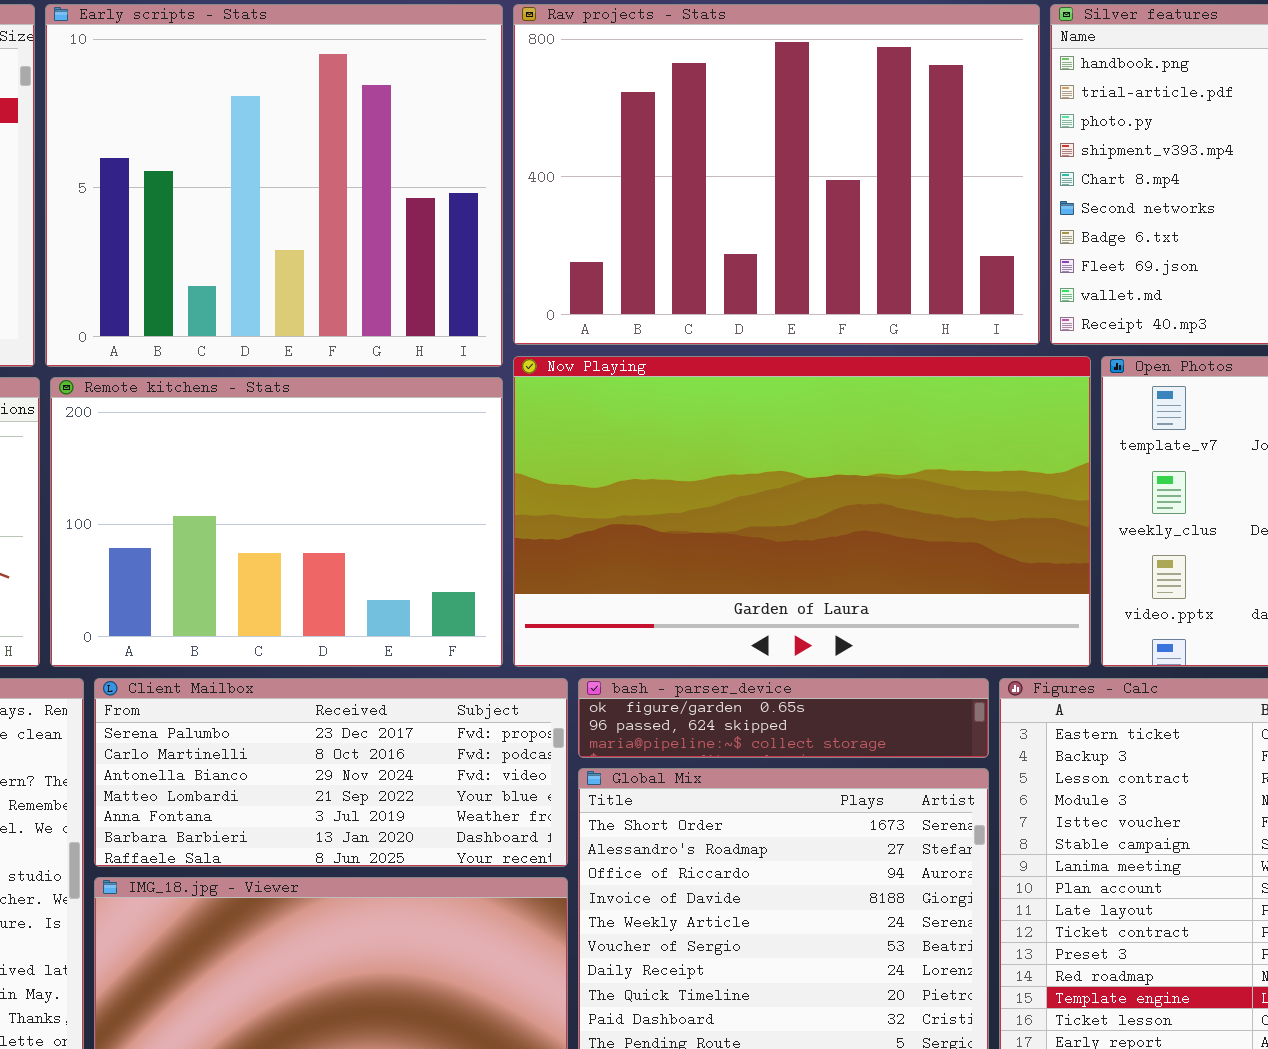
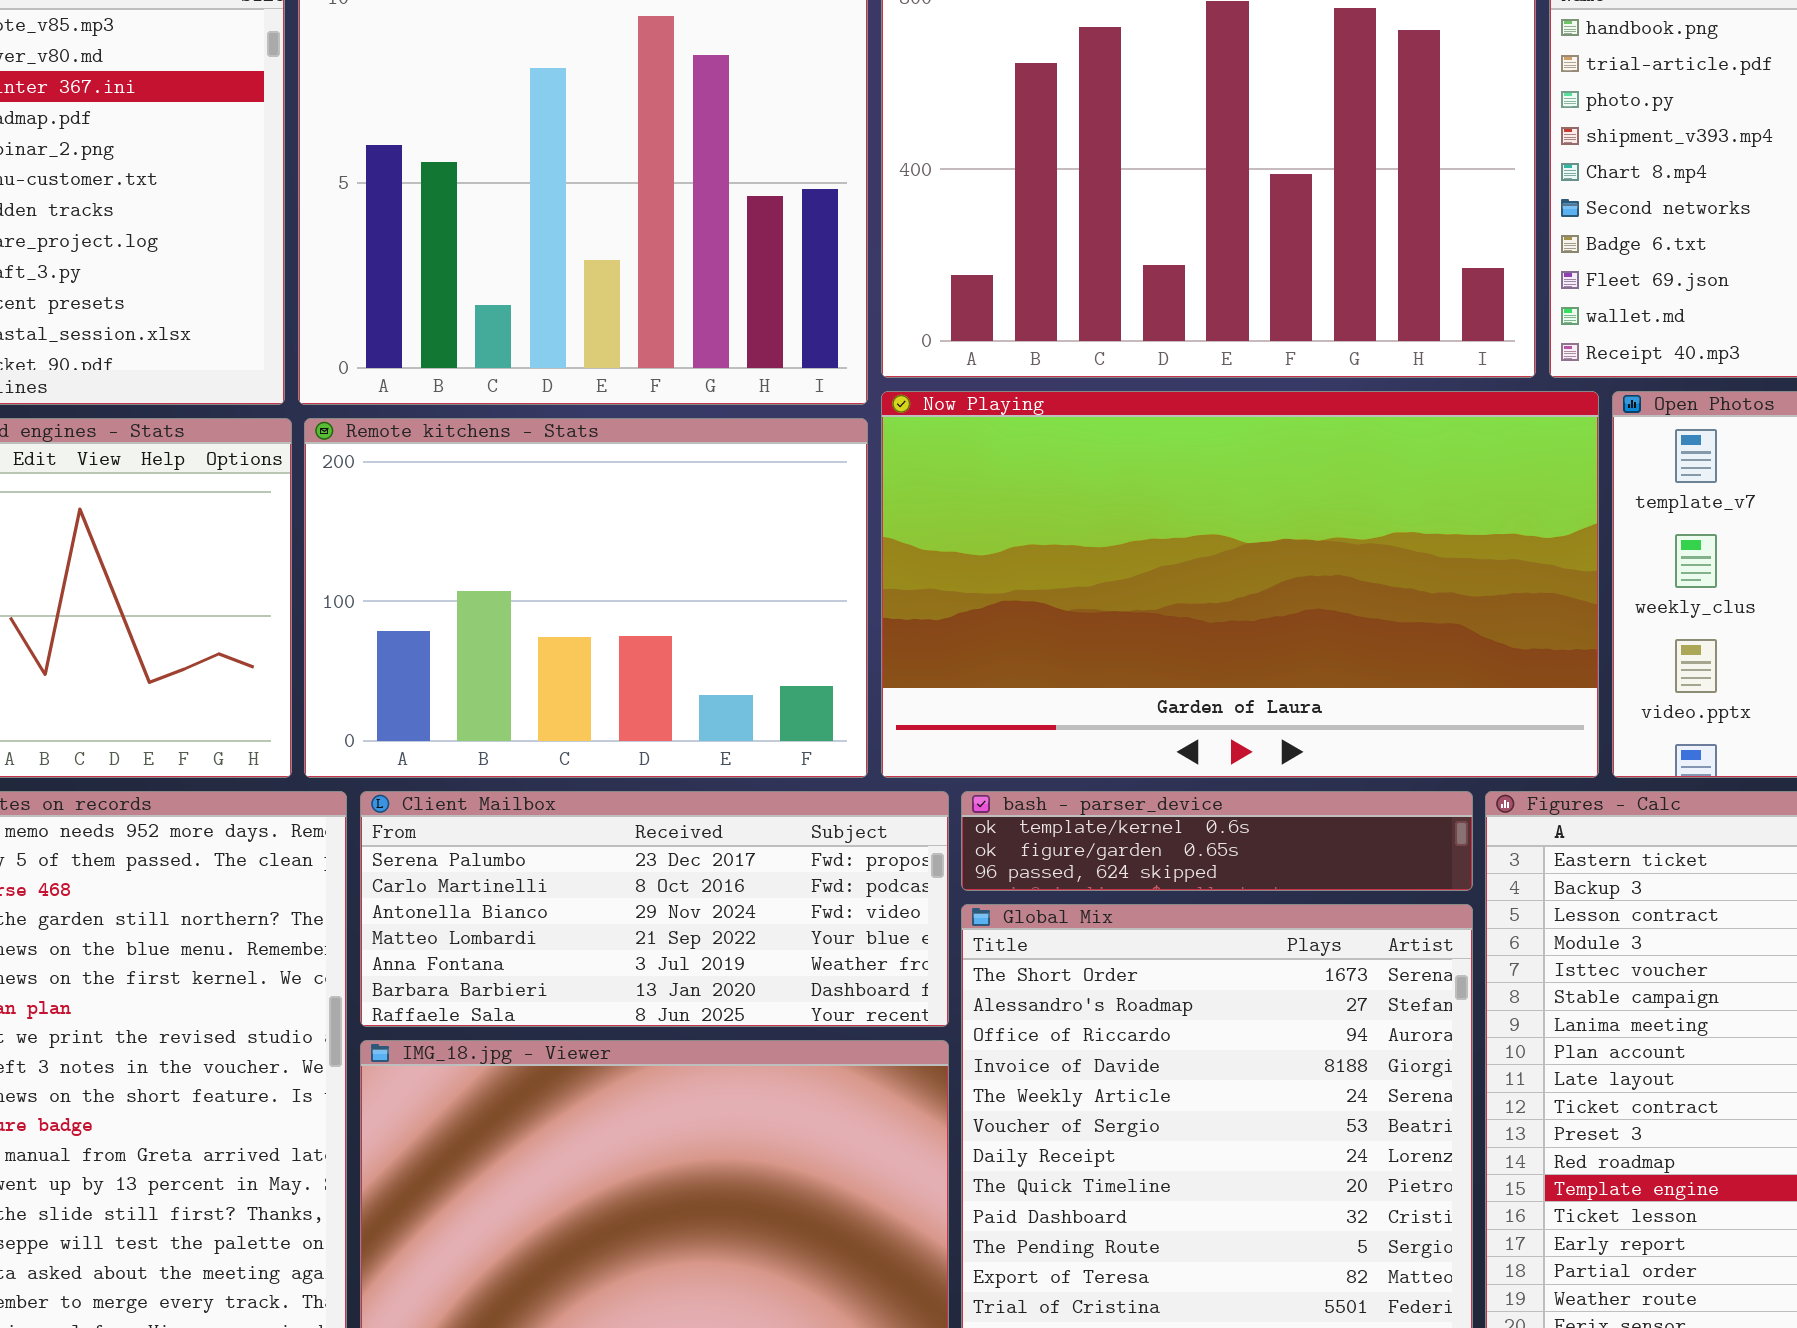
bash - parser_device: [578,678,989,758] -> [961,791,1473,891], scrolled up 1 row

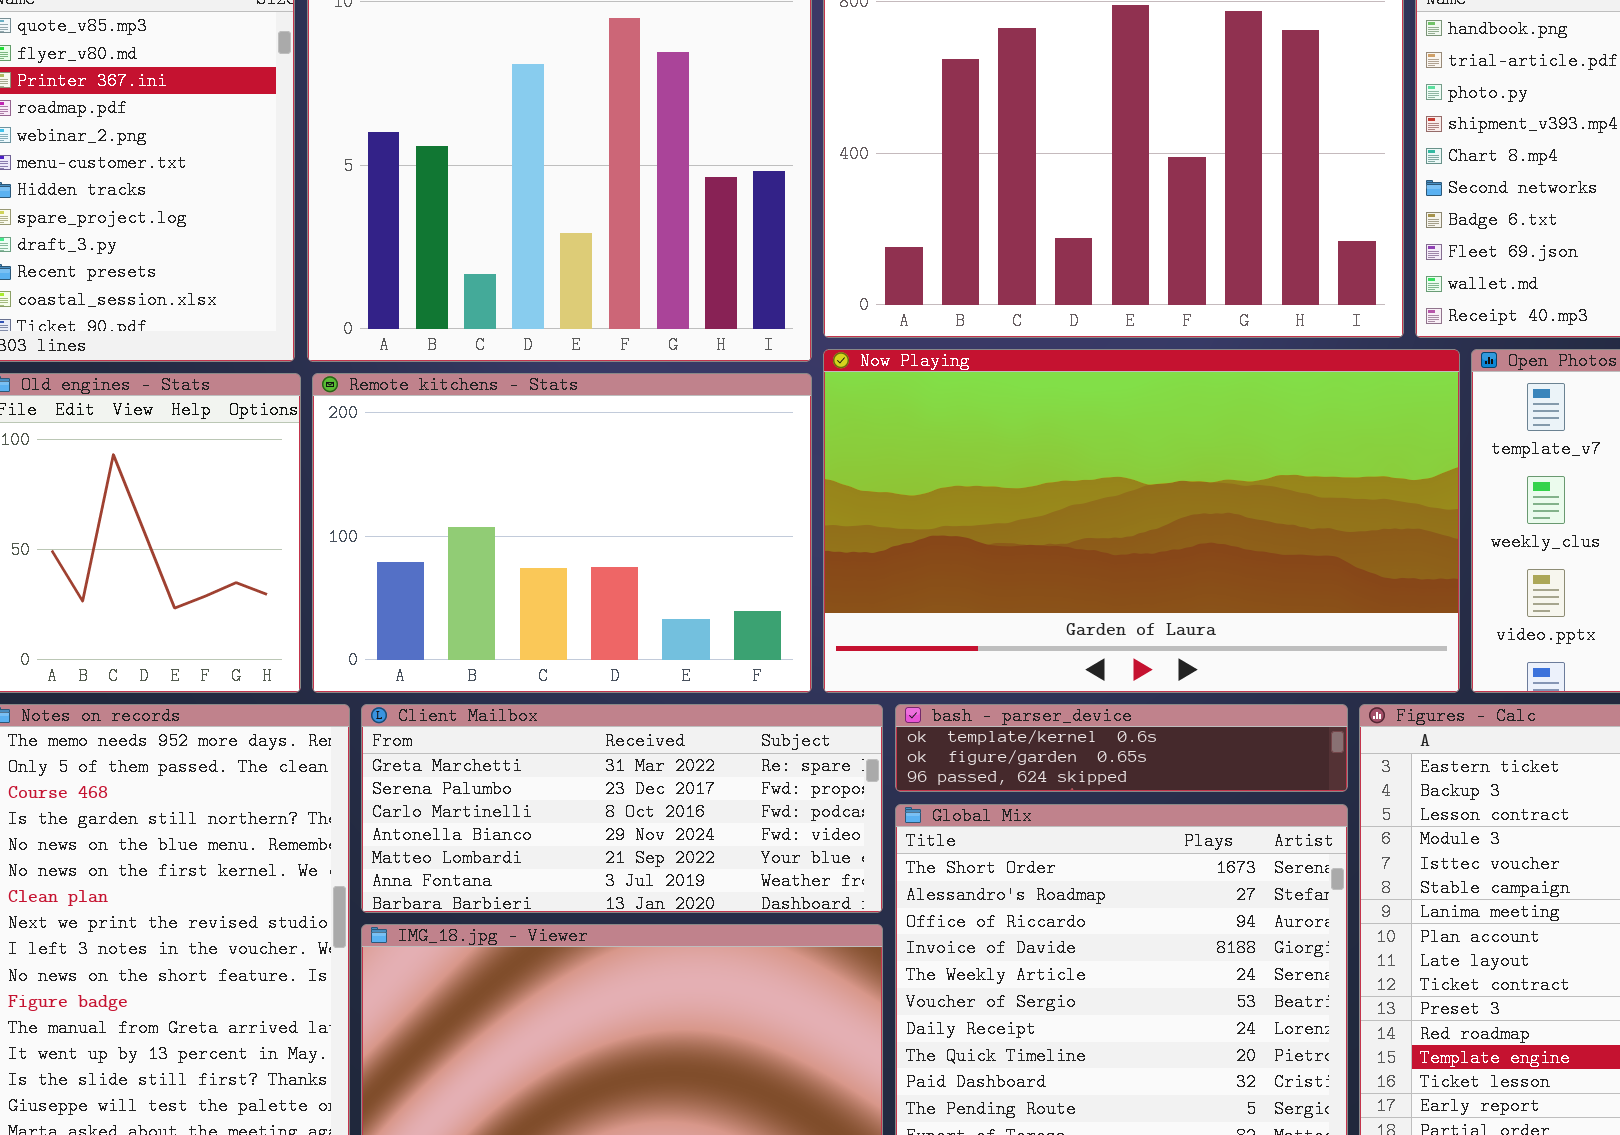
Client Mailbox: [360,791,949,1027] -> [361,704,883,913], scrolled up 1 row

